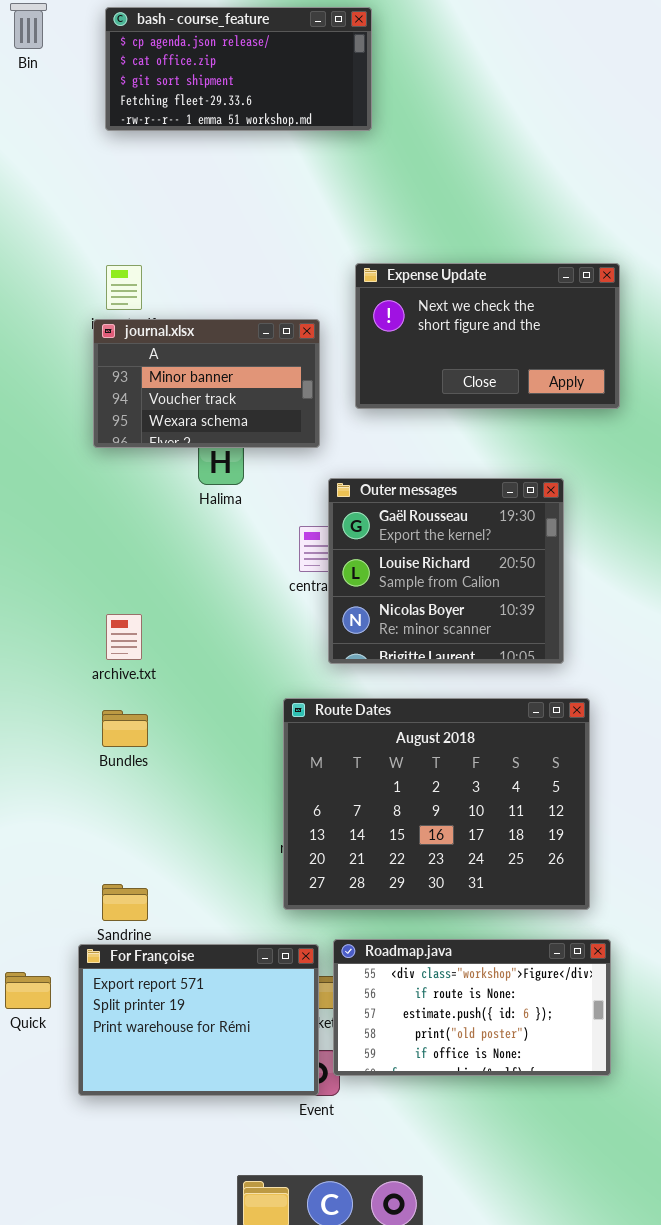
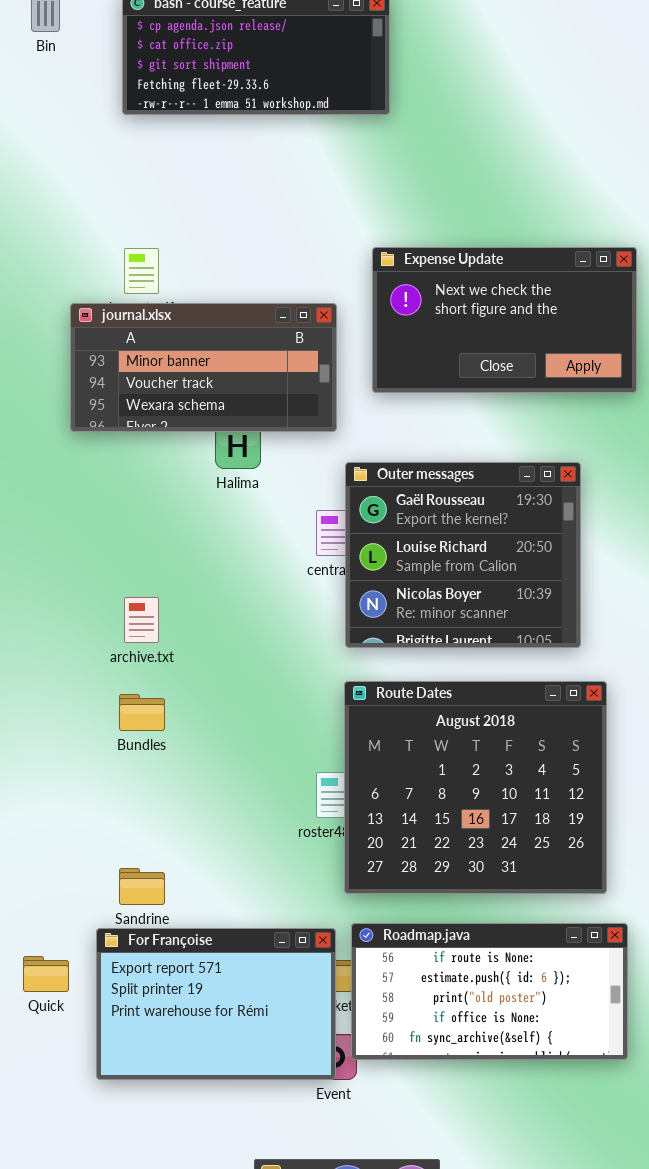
journal.xlsx: [93,319,320,448] -> [70,303,337,432], resized
Route Dates: [283,698,590,910] -> [344,681,607,894], resized
Roadmap.java: [333,939,611,1076] -> [351,923,628,1060], scrolled down 1 row

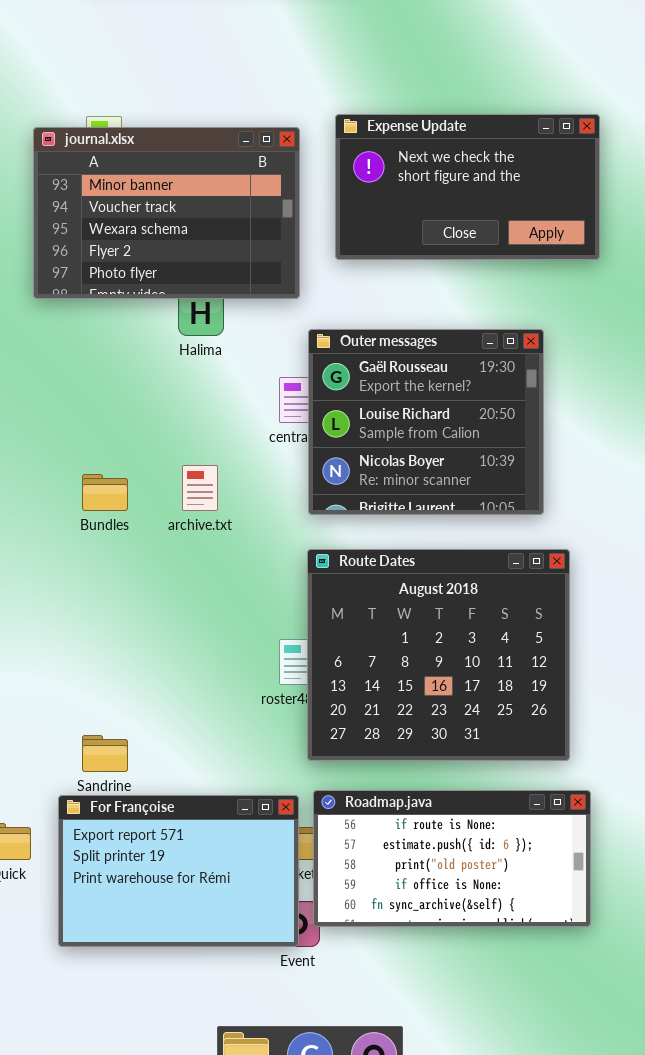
journal.xlsx: [70,303,337,432] -> [33,127,300,299], resized
archive.txt: [124,597,159,643] -> [182,465,218,511], moved
Bundles: [119,694,165,731] -> [82,474,128,511], moved

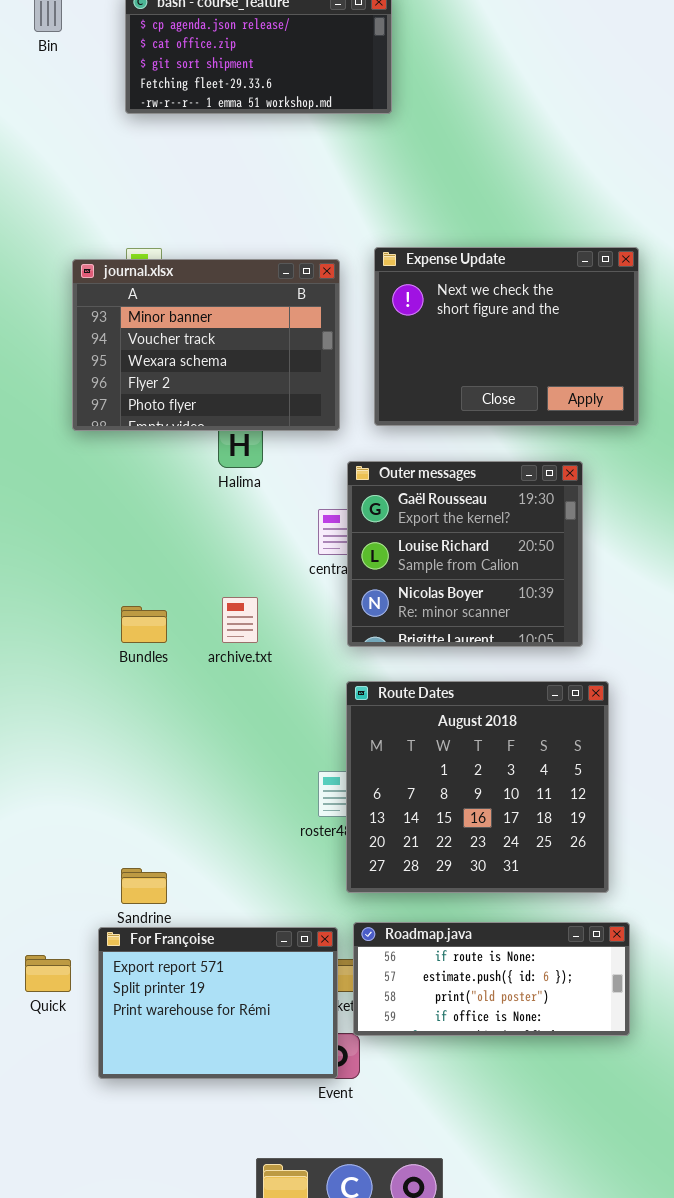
Expense Update: [335,114,600,260] -> [374,247,639,426], resized
Roadmap.java: [313,790,591,927] -> [353,922,630,1036], resized

